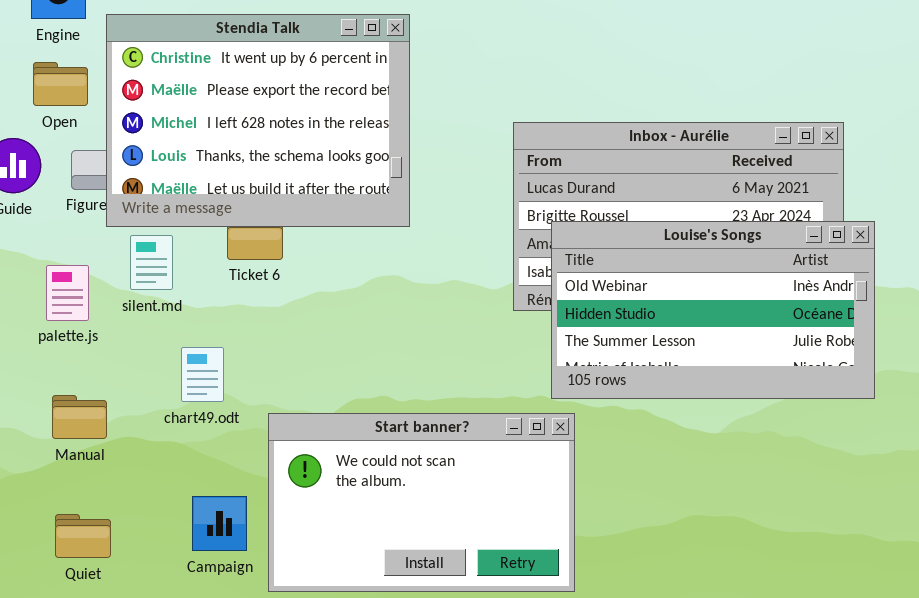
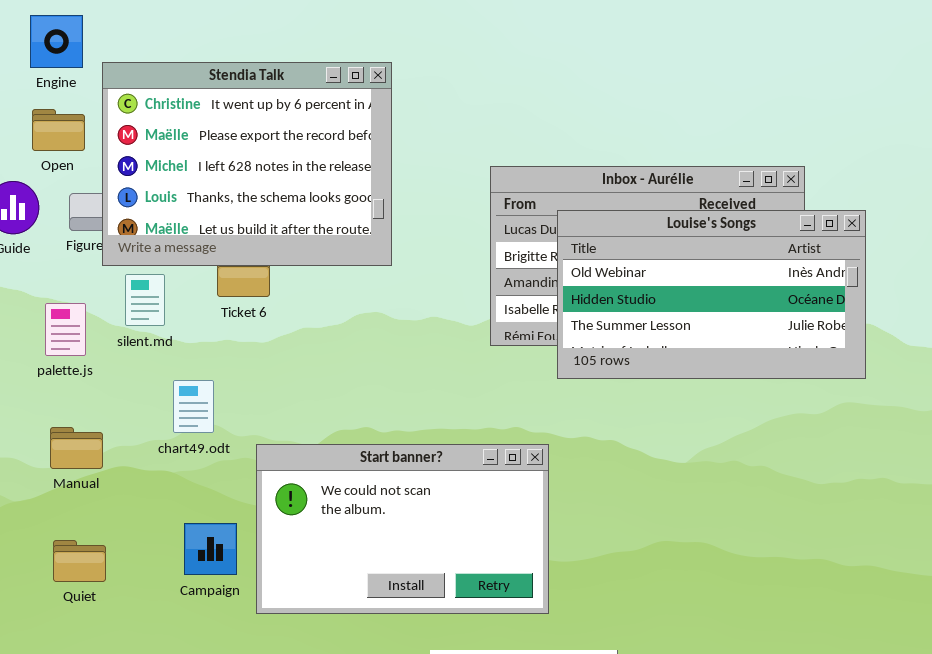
Louise's Songs: [551,221,875,399] -> [557,210,866,379], moved

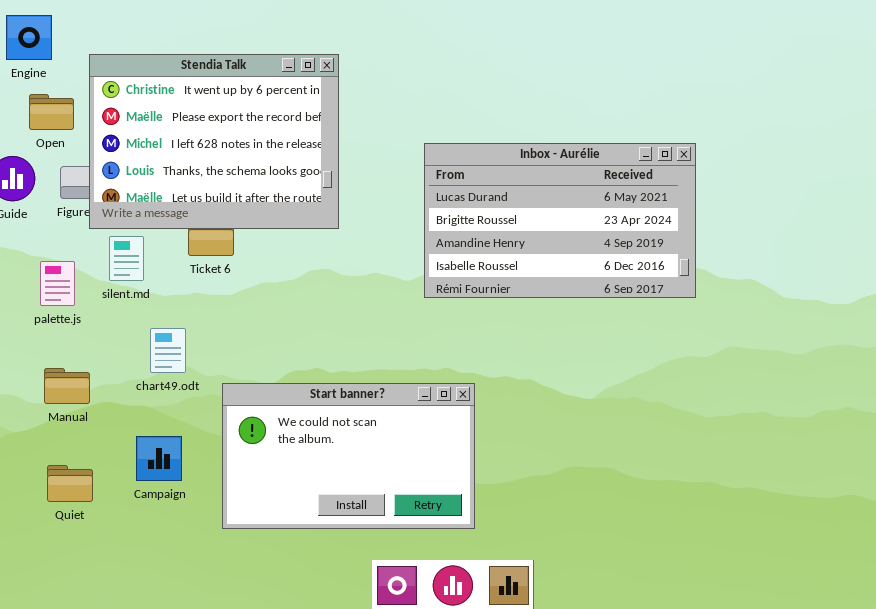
Engine: [30,15,83,68] -> [6,15,52,60], moved
Louise's Songs: [557,210,866,379] -> none, closed
Campaign: [184,523,237,575] -> [136,436,182,481], moved

